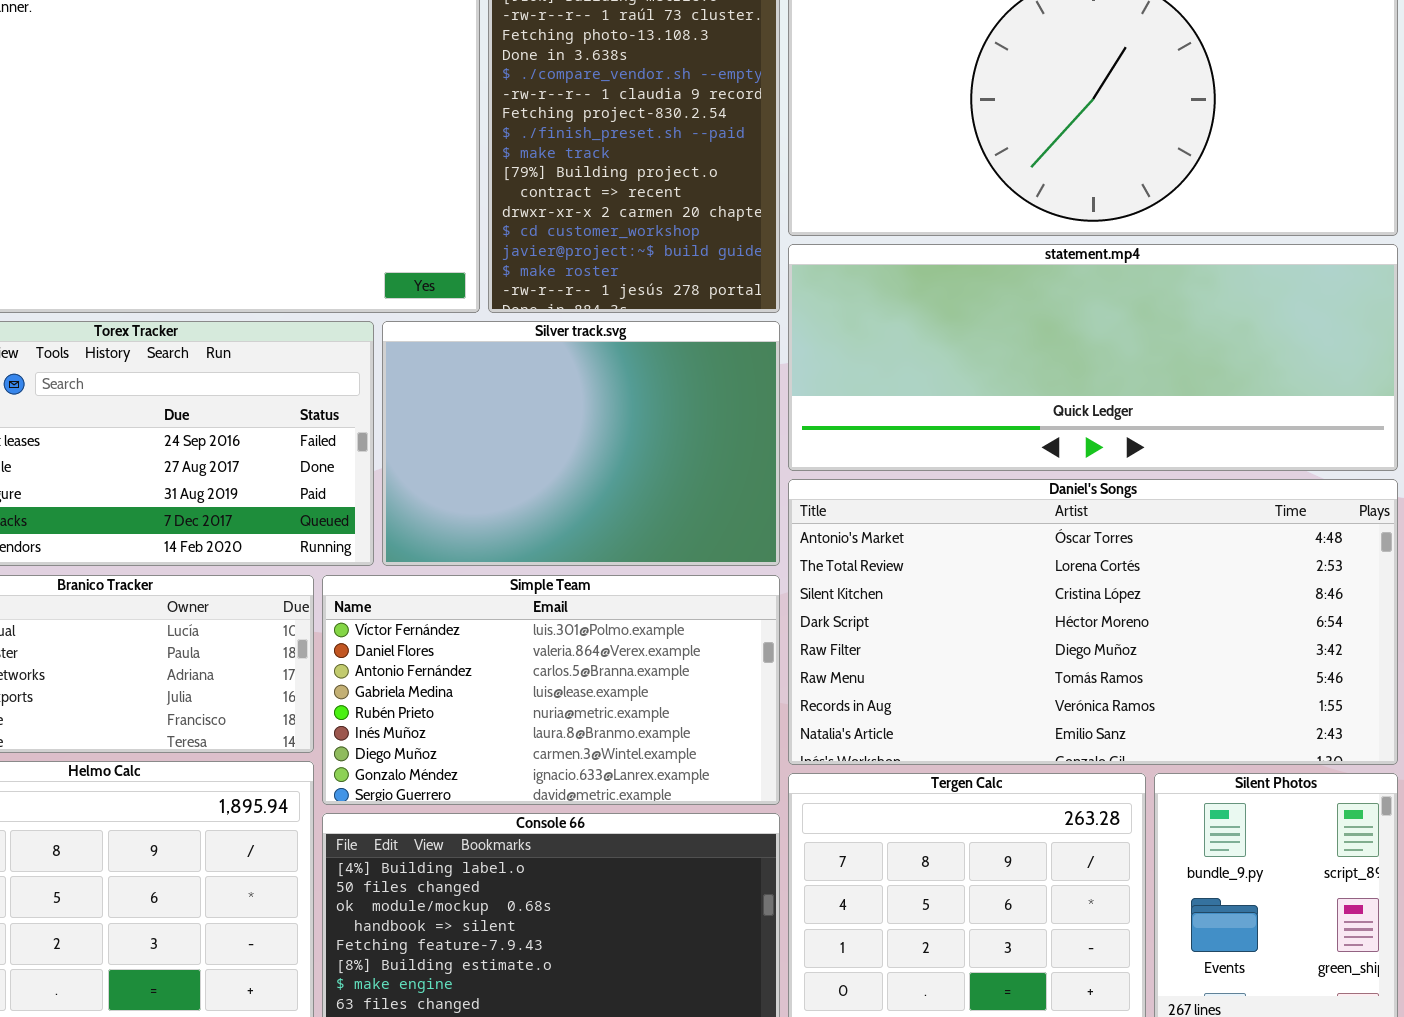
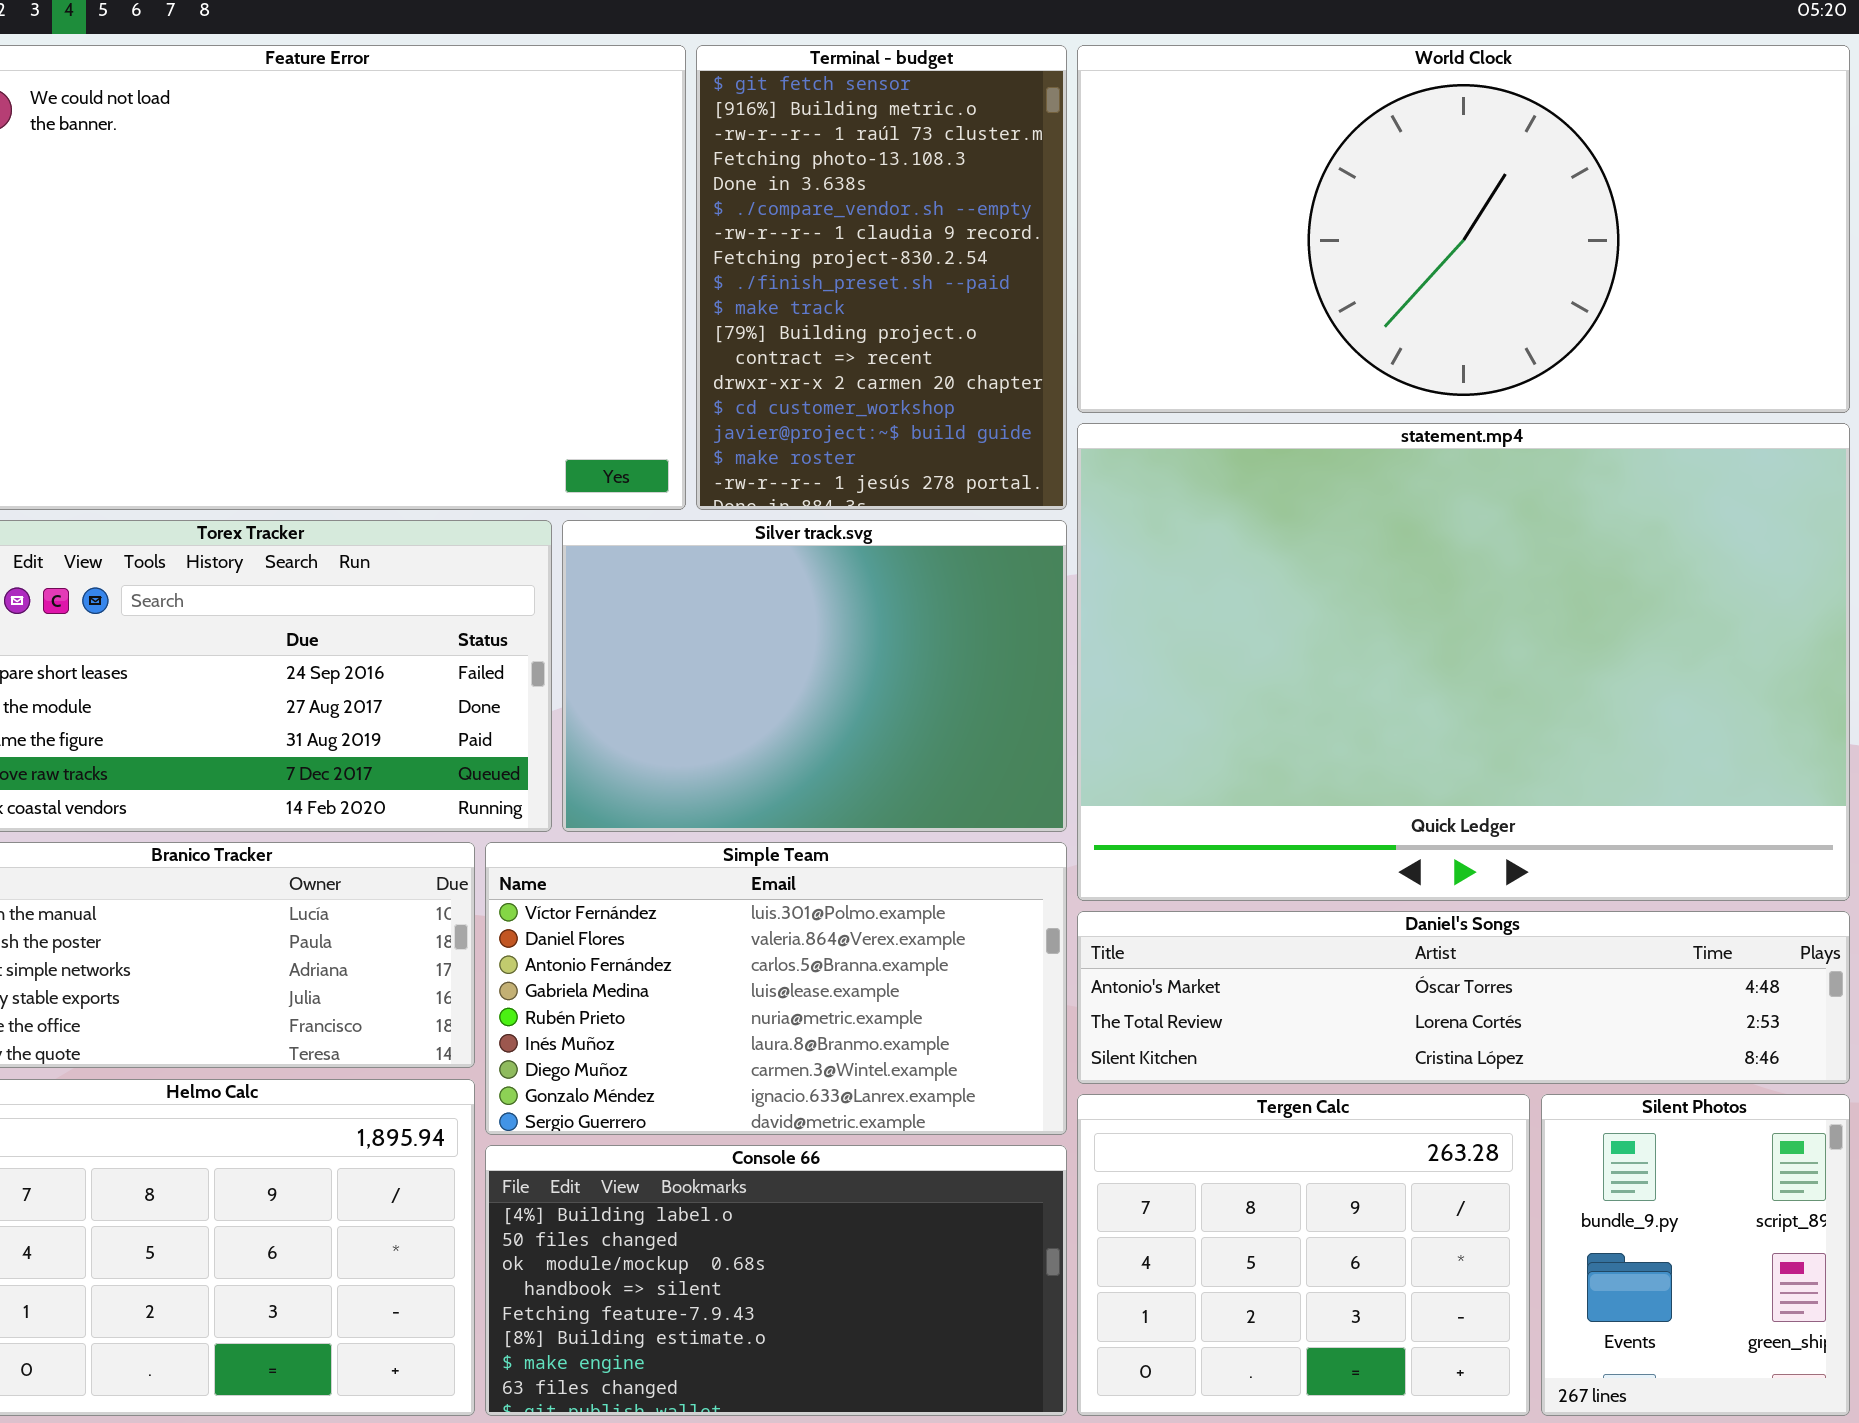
statement.mp4: [788,244,1398,471] -> [1077,423,1850,901], resized
Daniel's Songs: [788,479,1398,765] -> [1077,911,1850,1084], resized

